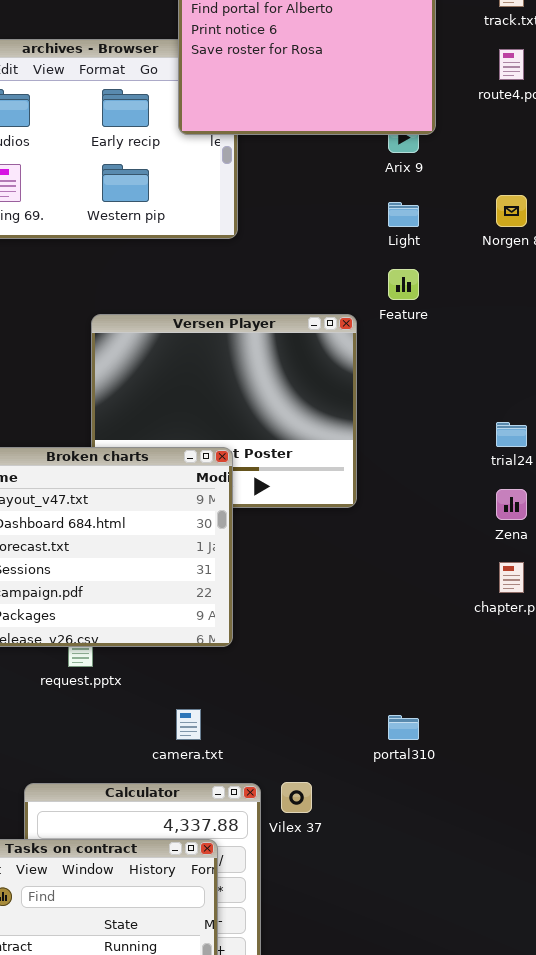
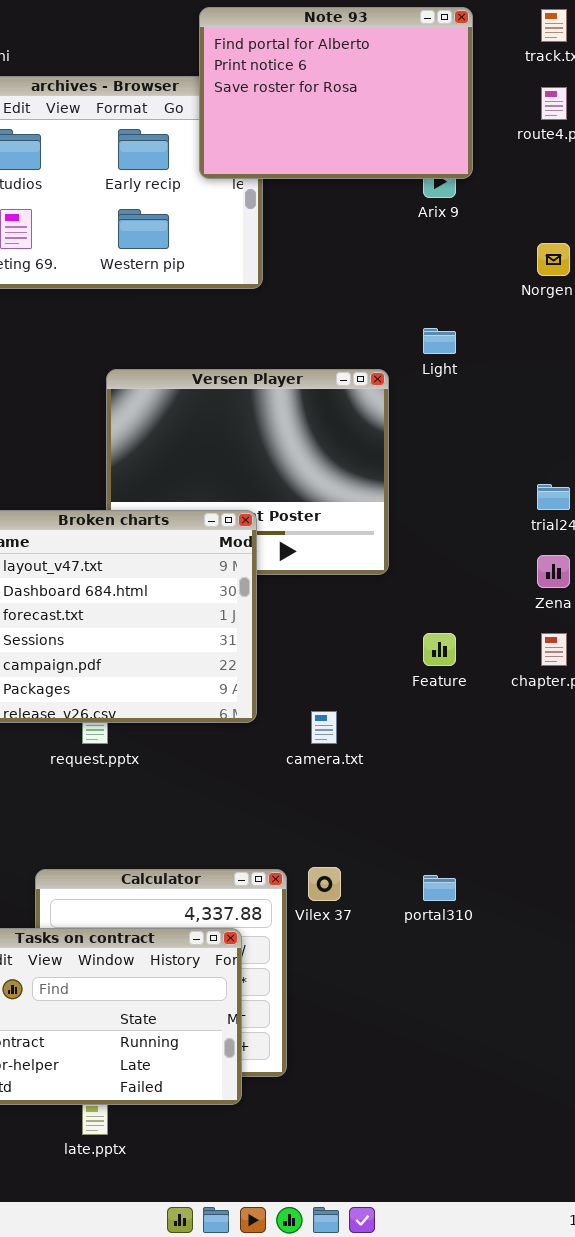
Light: [388,202,419,227] -> [423,328,456,354], moved
Feature: [388,269,419,300] -> [423,633,456,666], moved
camera.txt: [176,709,201,740] -> [311,711,337,744], moved
portal310: [388,715,419,740] -> [423,875,456,901], moved

